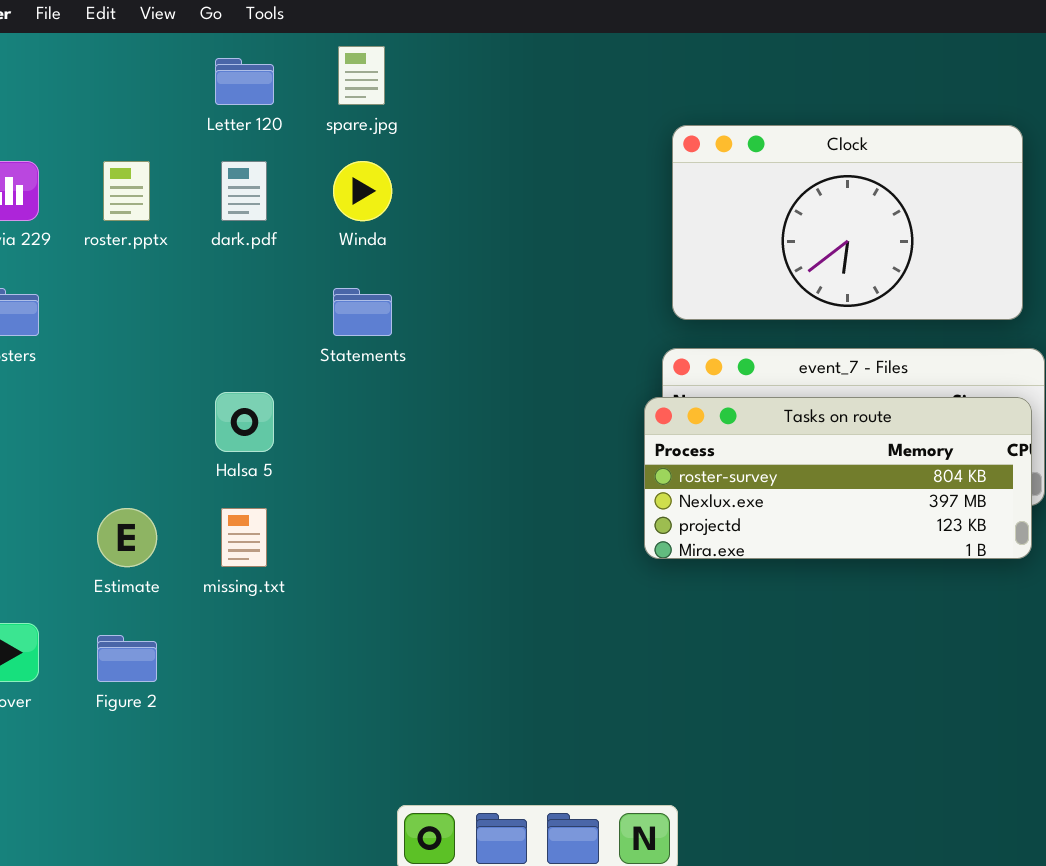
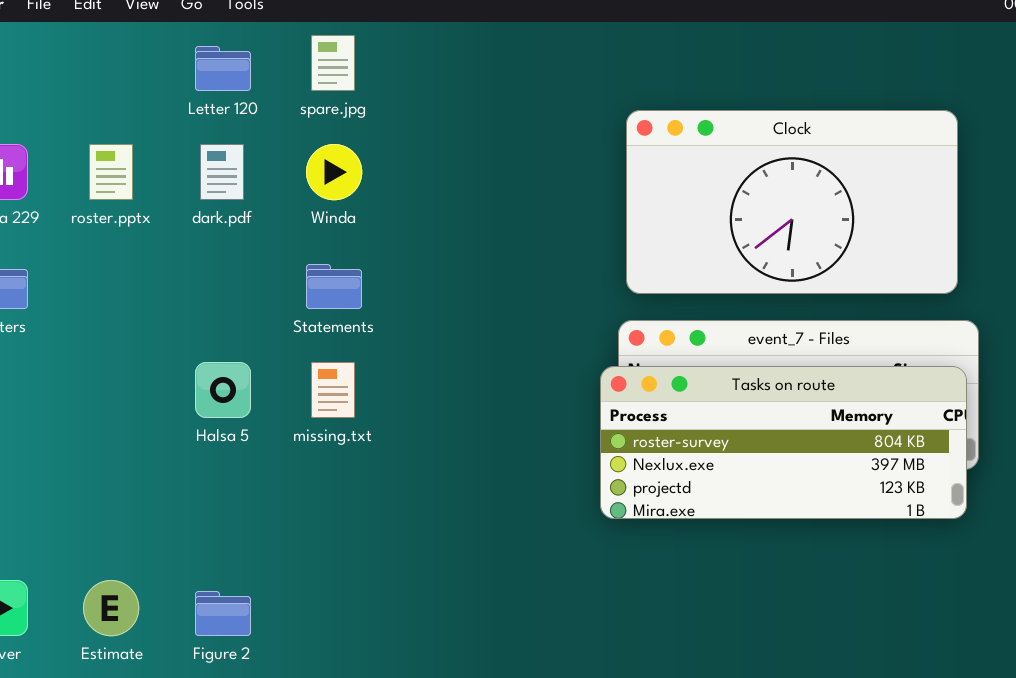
Estimate: [97,508,157,567] -> [83,580,139,636], moved
missing.txt: [221,508,267,567] -> [311,362,355,418], moved
Figure 2: [97,635,157,682] -> [195,591,251,636], moved

